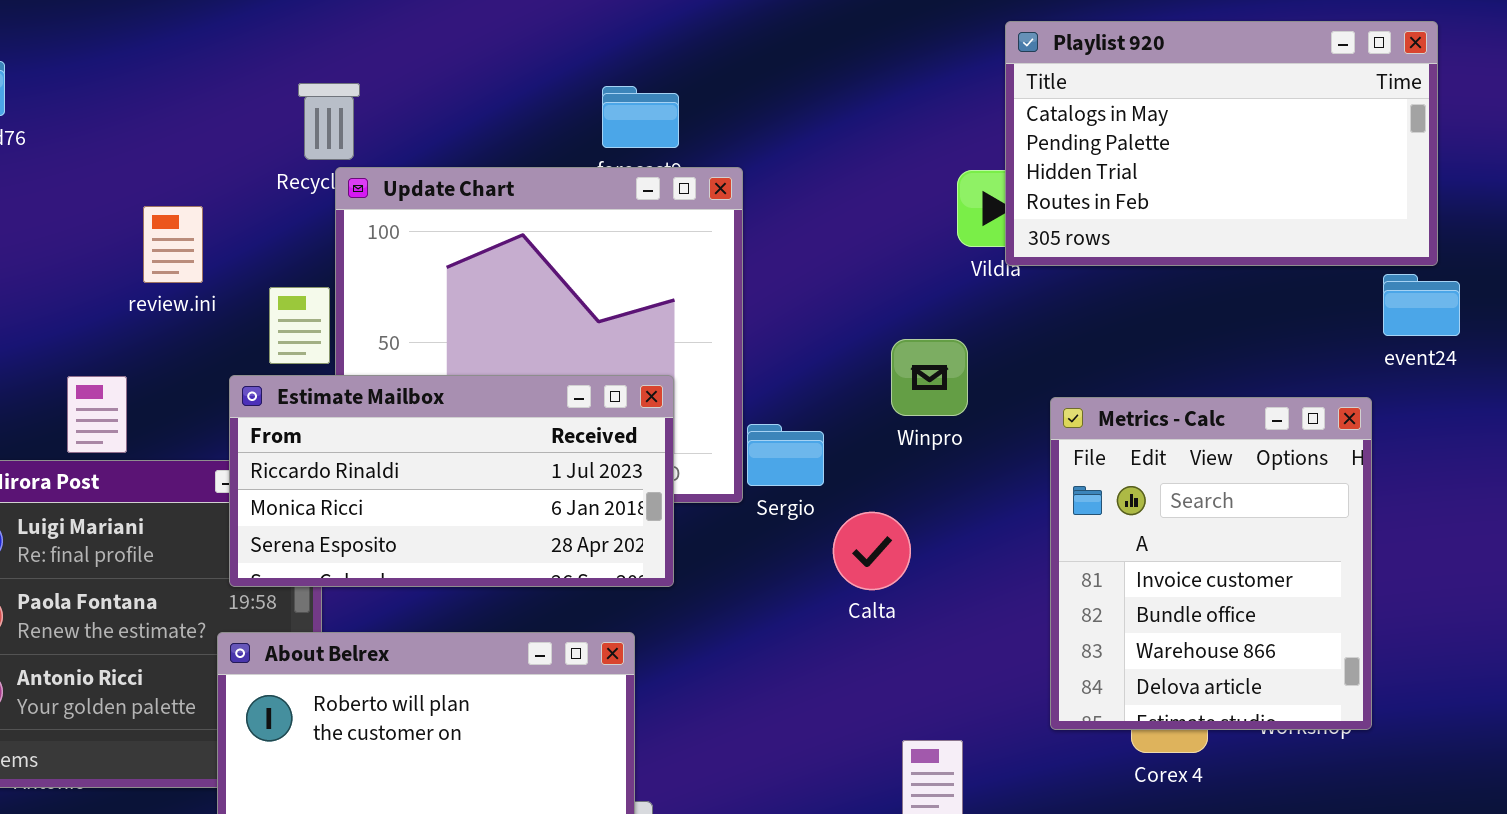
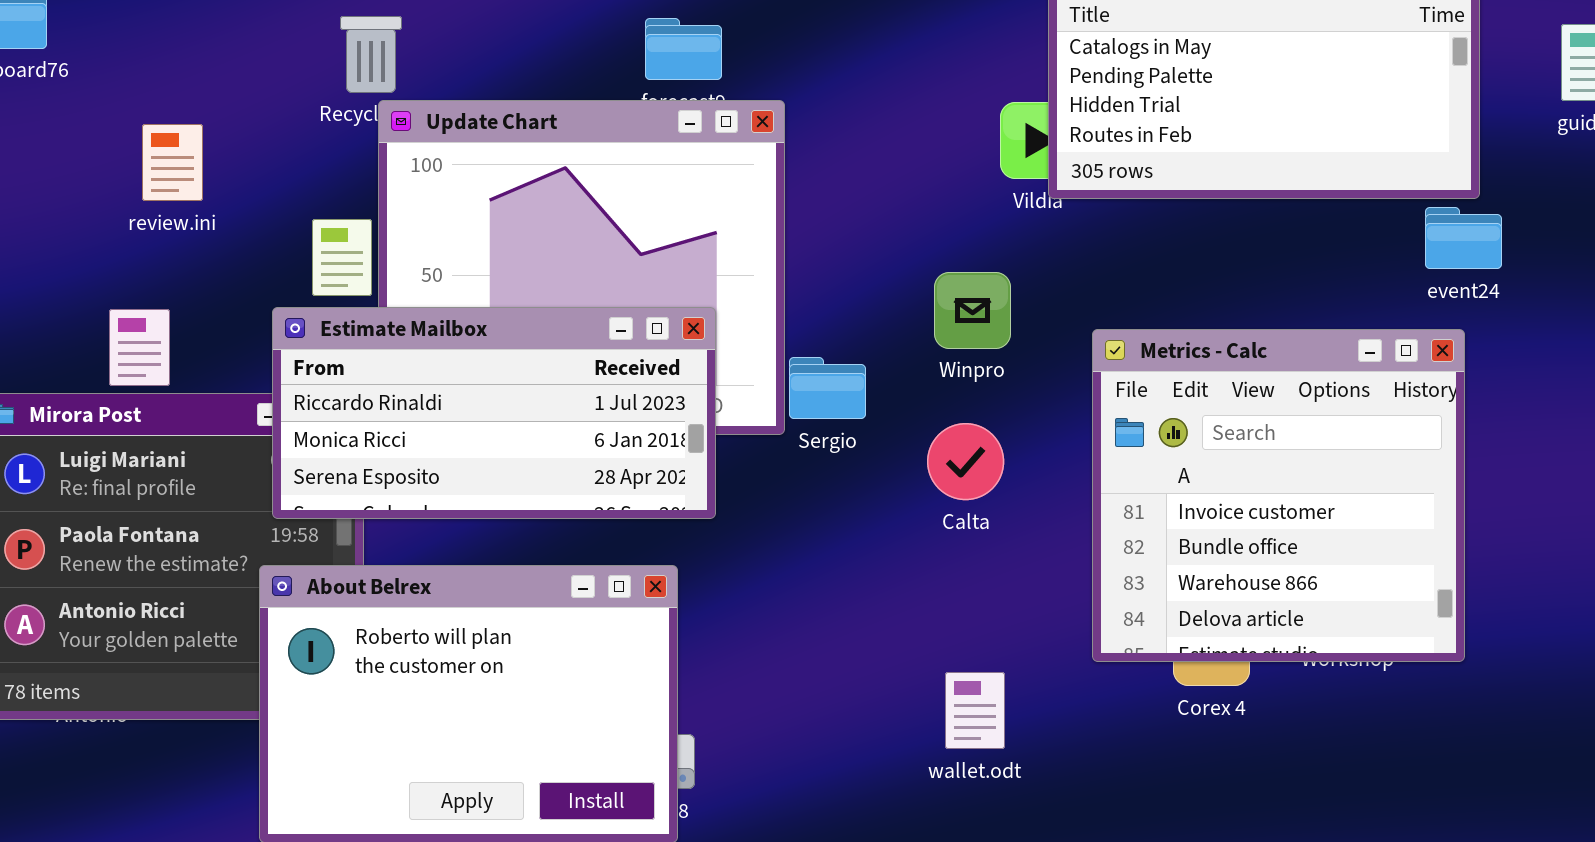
review.ini: [143,206,203,283] -> [142,124,203,201], moved
Metrics - Calc: [1050,397,1372,730] -> [1092,329,1465,662], resized
Calta: [833,512,911,590] -> [927,423,1004,500], moved

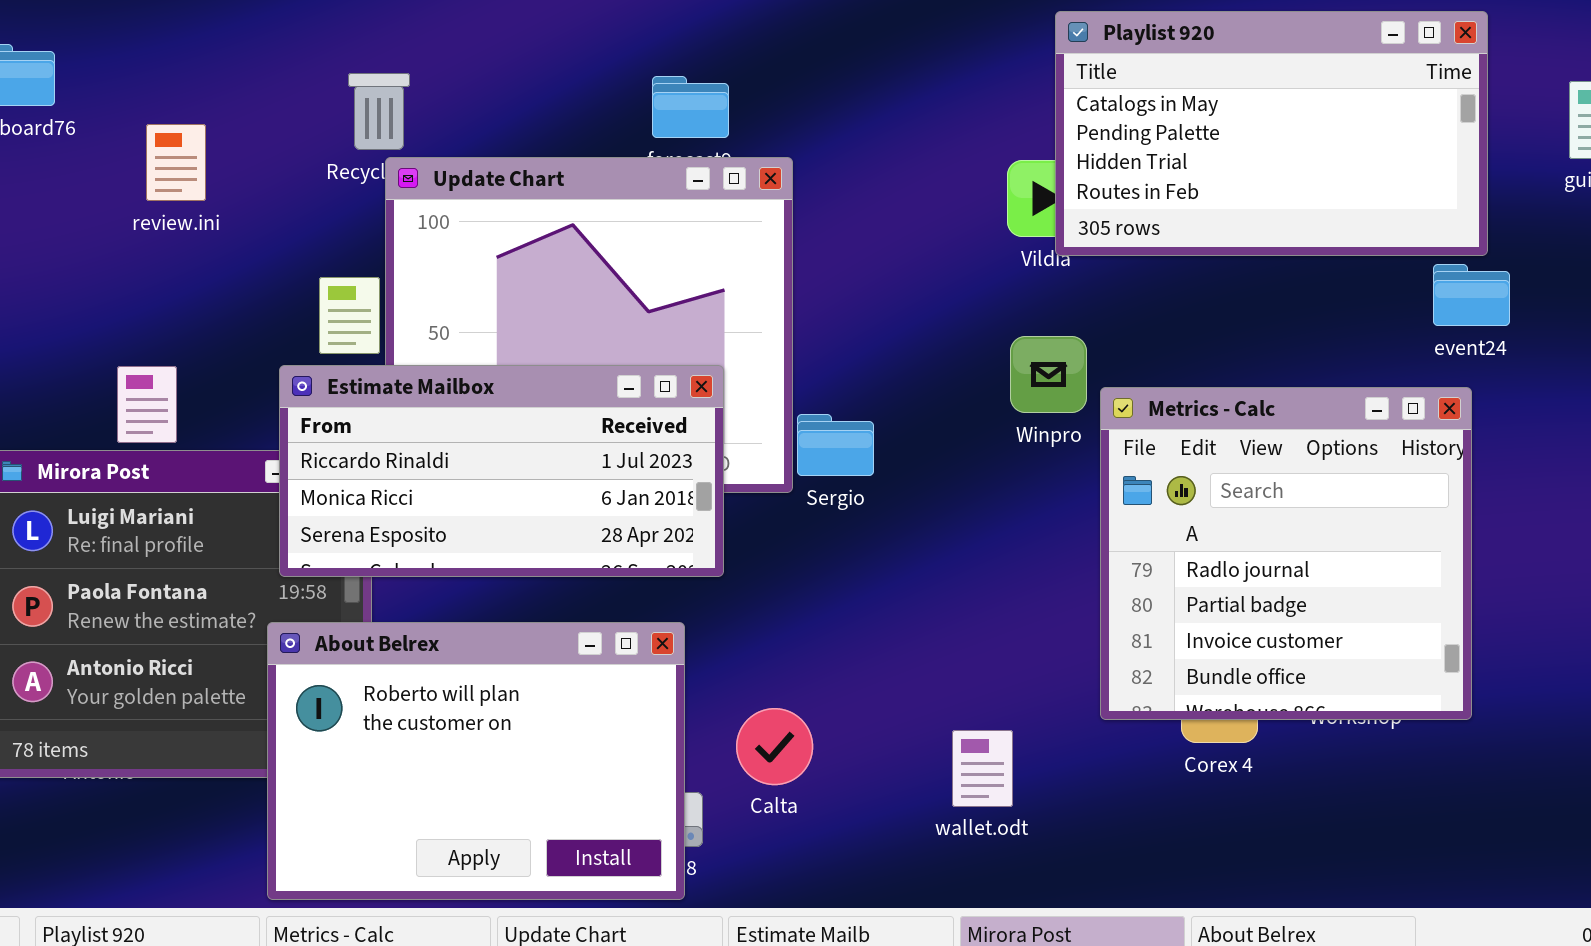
review.ini: [142,124,203,201] -> [146,124,206,201], moved
Winpro: [934,272,1011,349] -> [1010,336,1087,413], moved
Metrics - Calc: [1092,329,1465,662] -> [1100,387,1472,720], scrolled up 2 rows
Calta: [927,423,1004,500] -> [736,708,813,785], moved

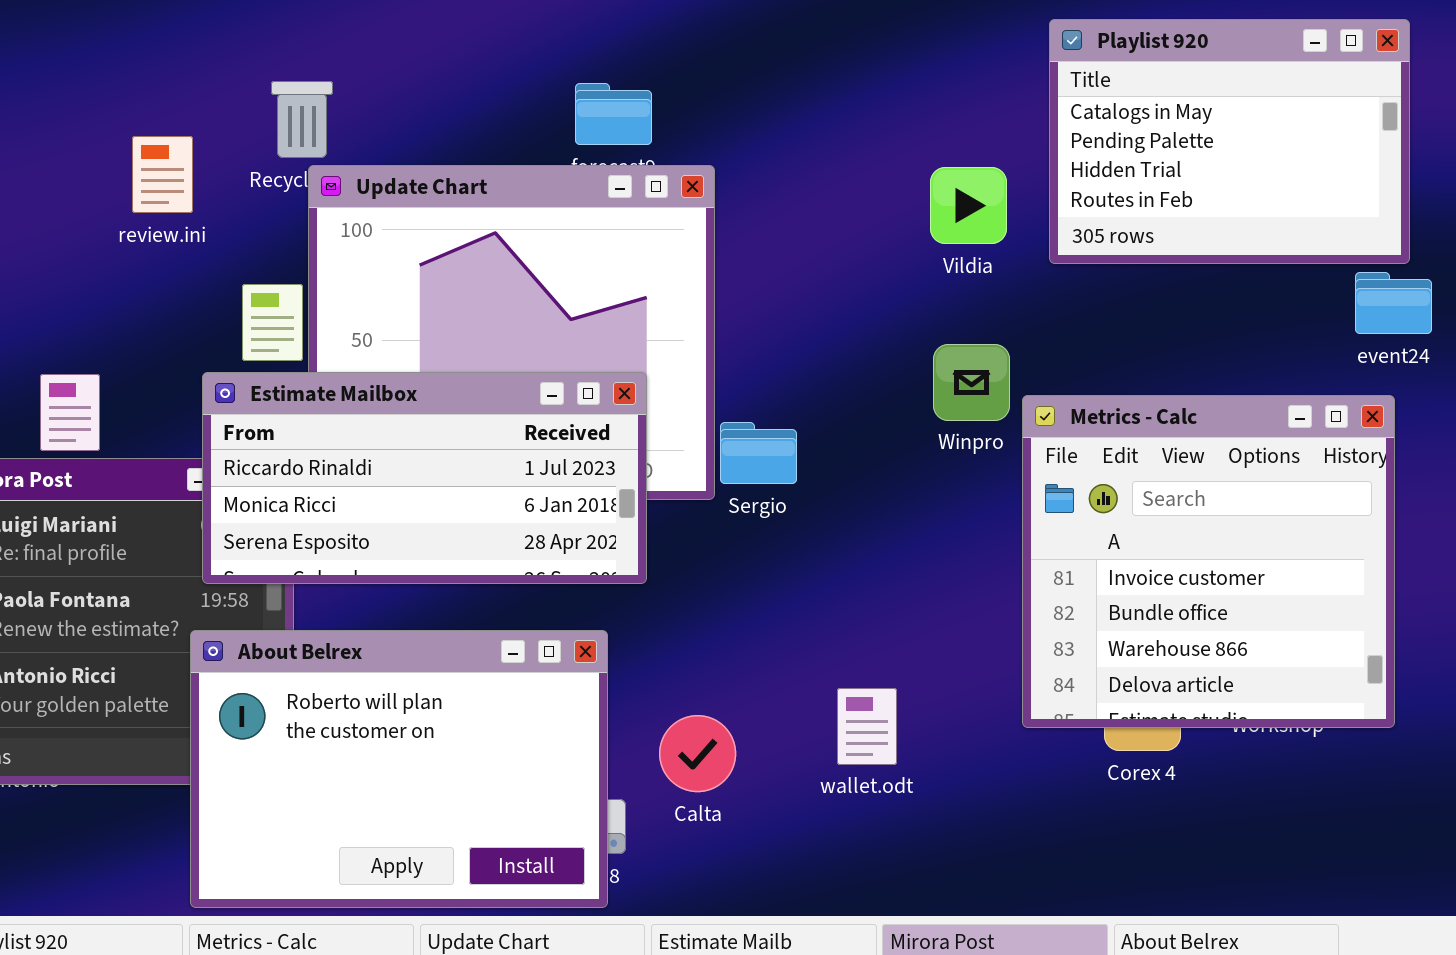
Playlist 920: [1055,11,1488,256] -> [1049,19,1410,264], resized
review.ini: [146,124,206,201] -> [132,136,193,213], moved
Metrics - Calc: [1100,387,1472,720] -> [1022,395,1395,728], scrolled down 2 rows
wallet.odt: [952,730,1013,807] -> [837,688,897,765], moved

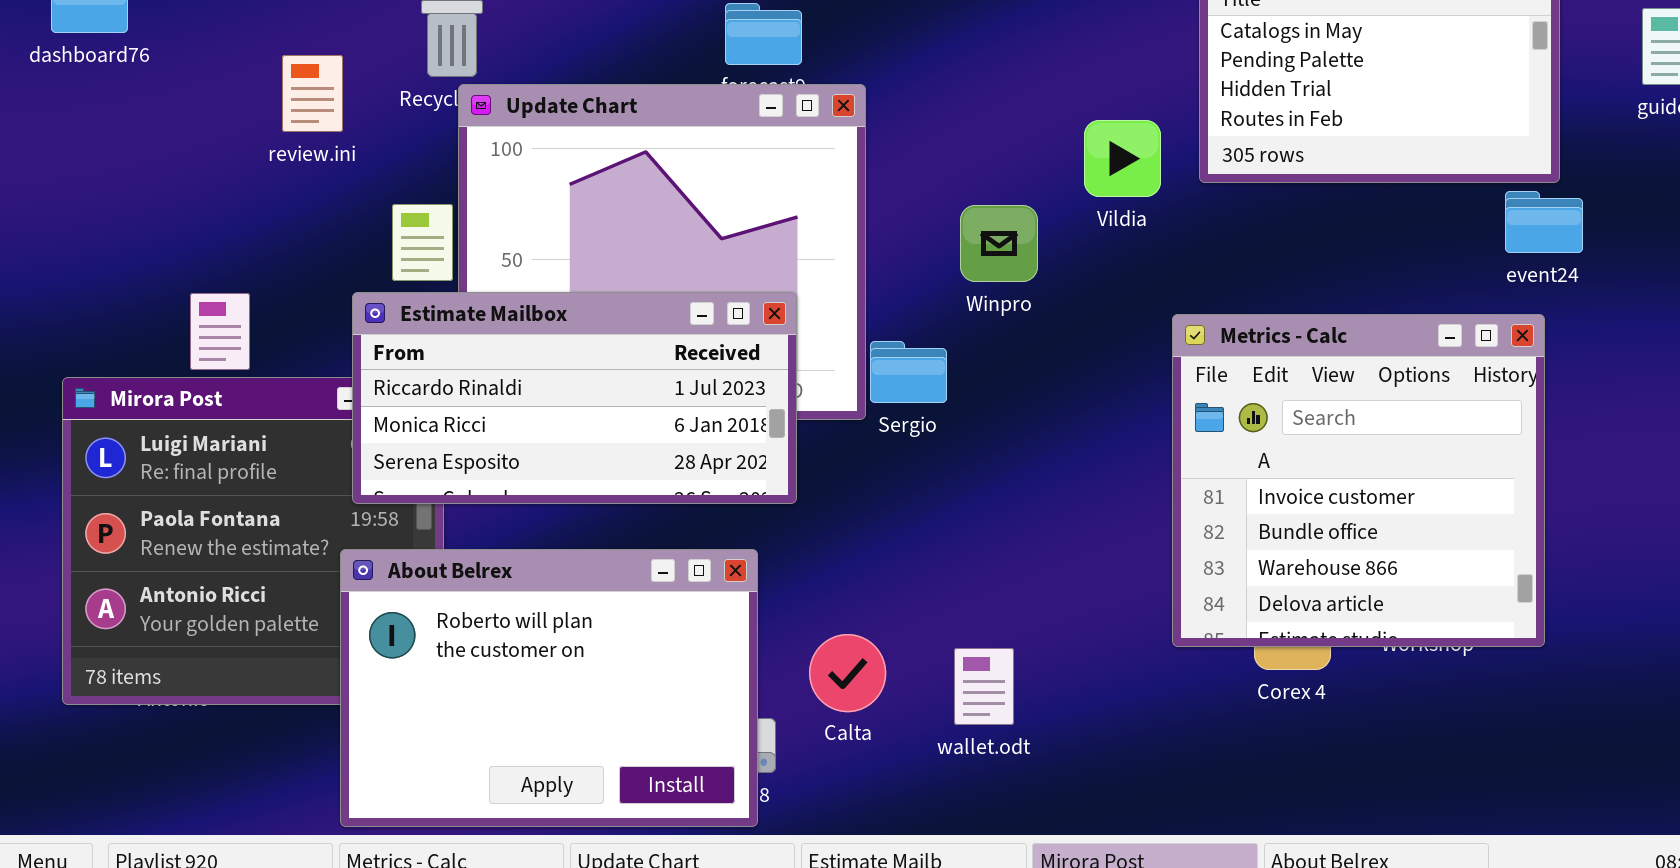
Vildia: [930,167,1007,244] -> [1084,120,1161,197], moved
Winpro: [933,344,1010,421] -> [960,205,1038,282], moved
wallet.odt: [837,688,897,765] -> [954,648,1014,725], moved

